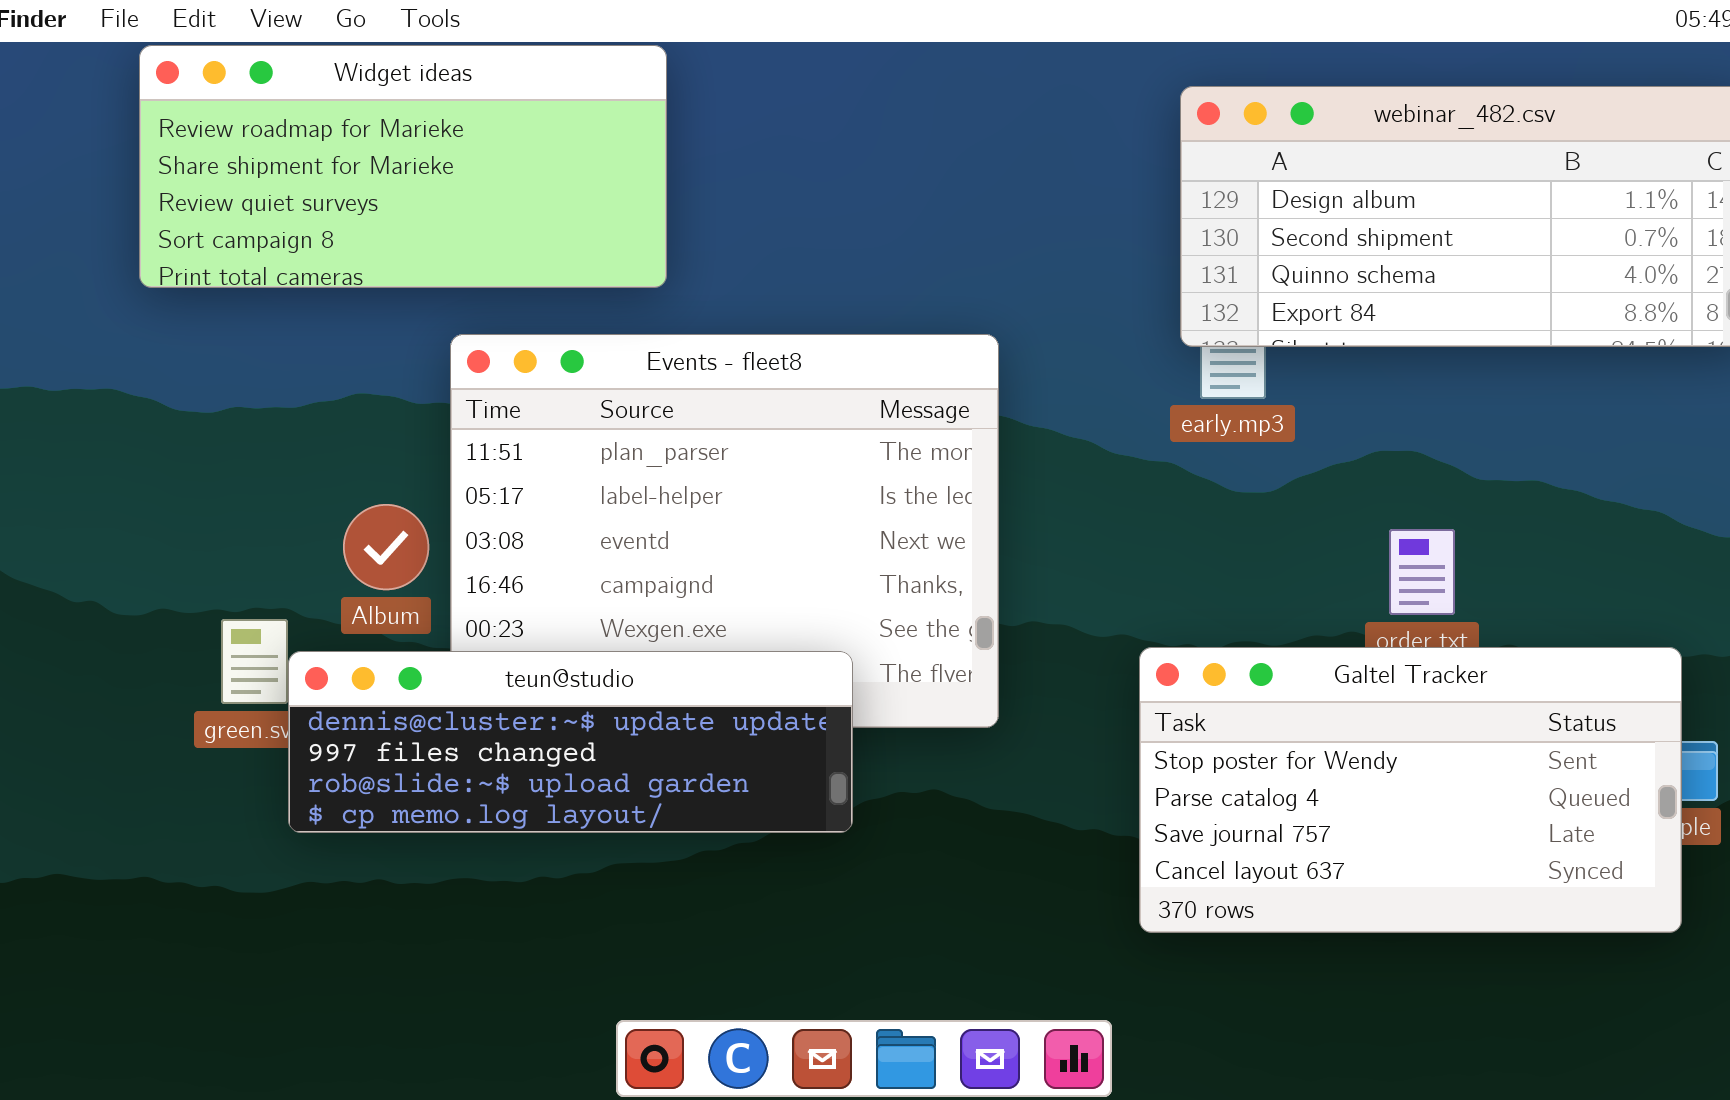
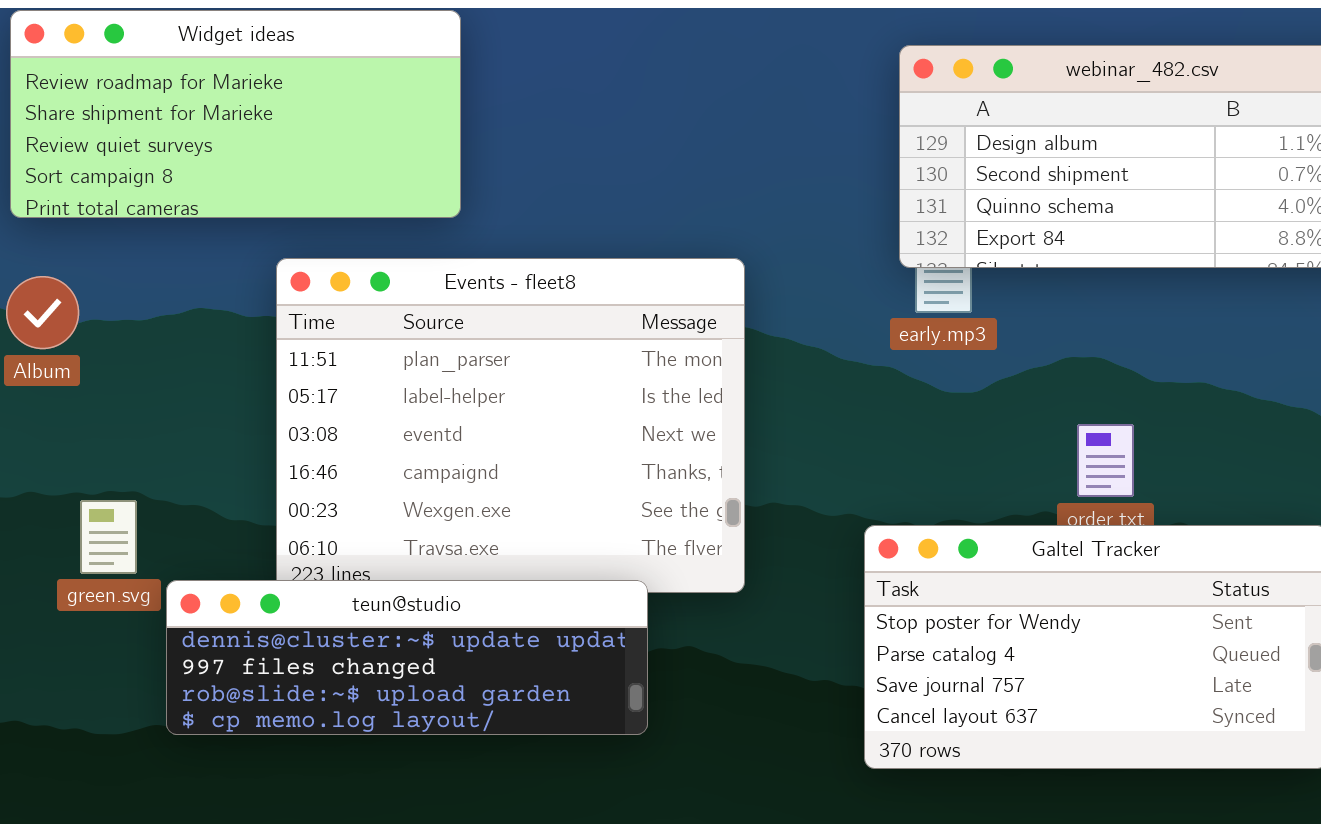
Album: [343,504,429,590] -> [6,276,79,349], moved
teun@studio: [288,651,853,833] -> [166,580,648,735], moved

